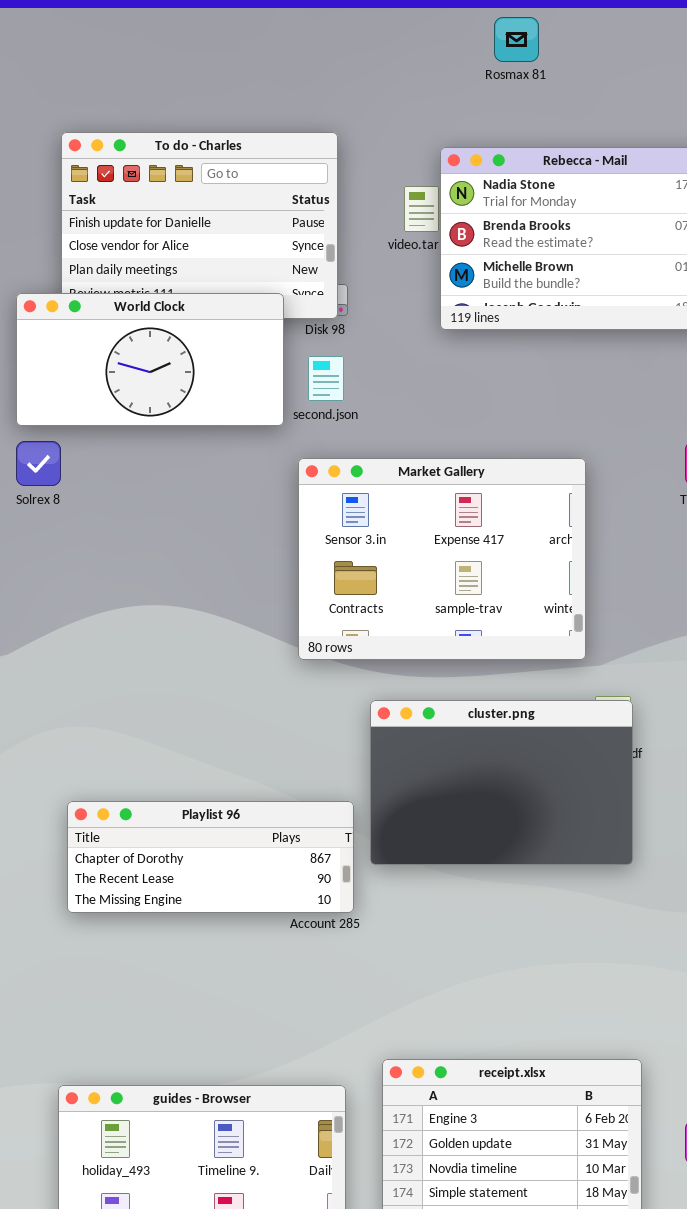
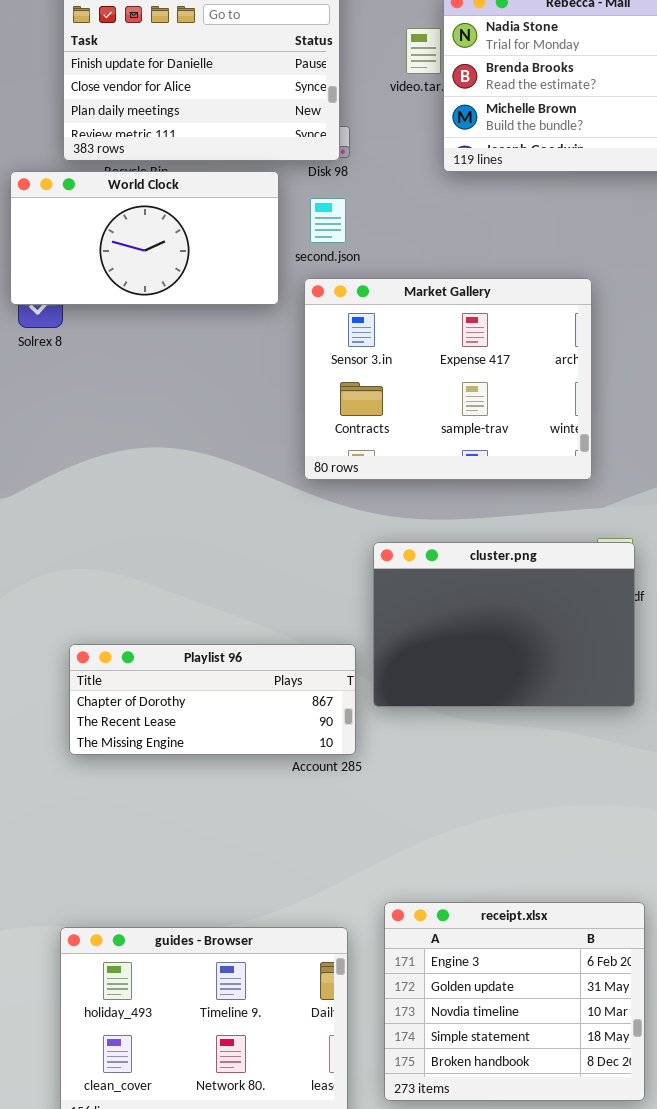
World Clock: [16,293,284,426] -> [10,171,279,305], moved
Market Gallery: [298,458,586,660] -> [304,278,592,480], moved

